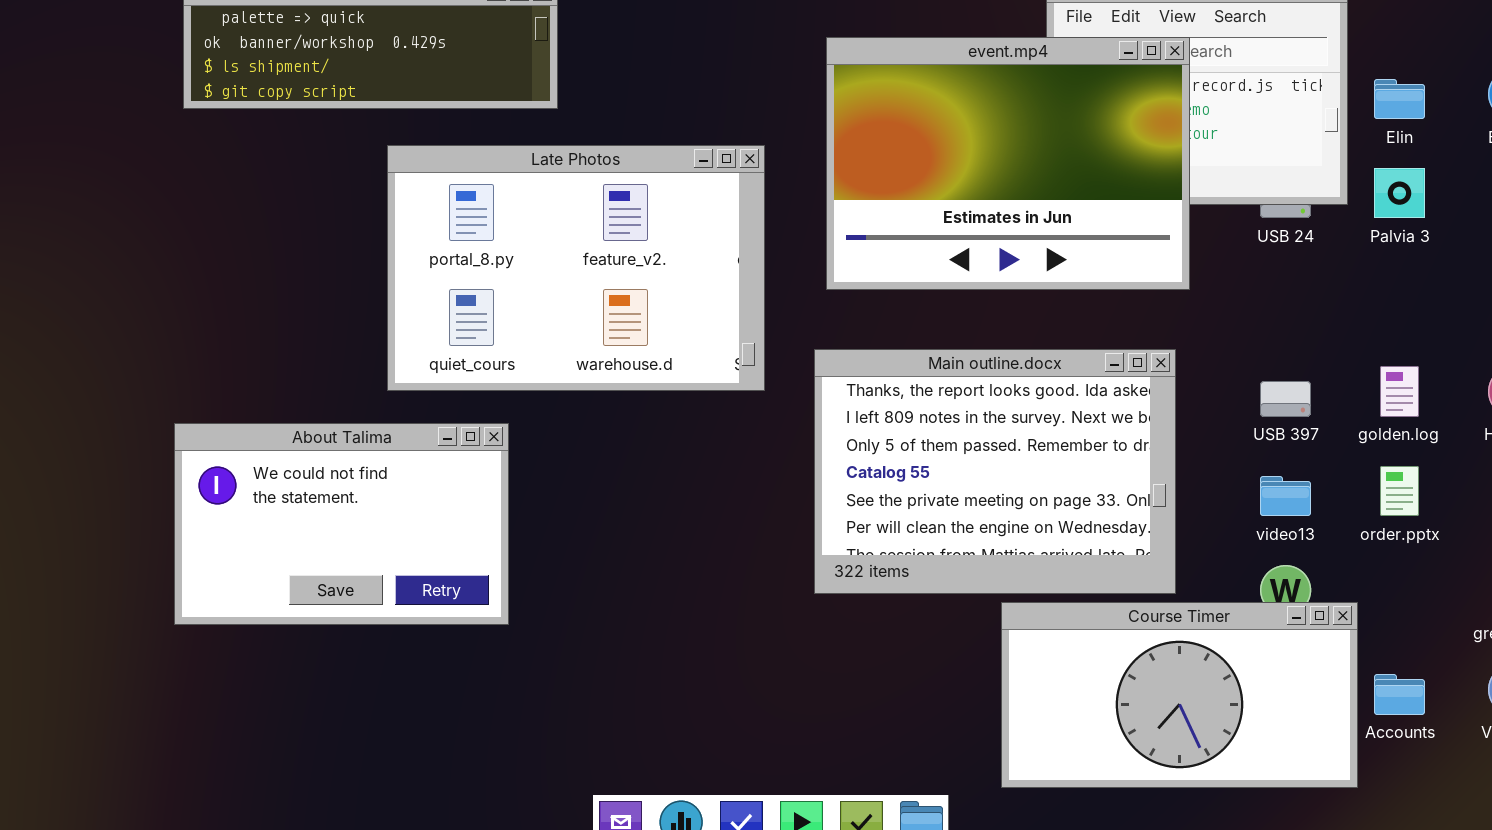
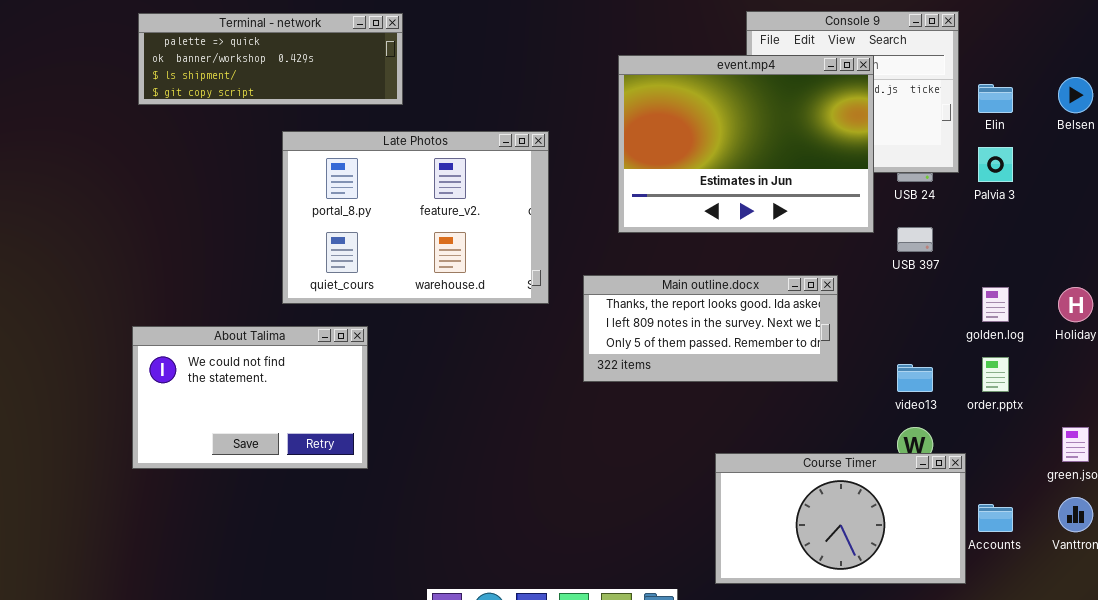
event.mp4: [826,37,1190,290] -> [618,55,874,233], moved
Main outline.docx: [814,349,1176,594] -> [583,275,838,382], resized
USB 397: [1260,381,1311,417] -> [897,227,933,252], moved

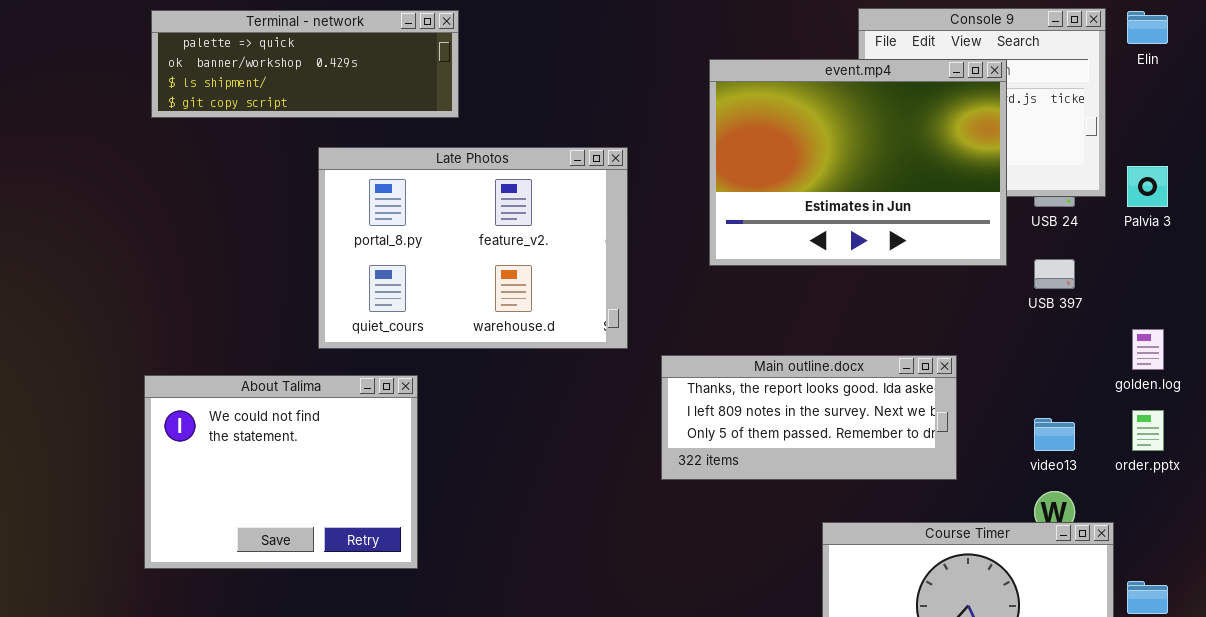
Elin: [978,84,1013,113] -> [1127,11,1168,44], moved
Main outline.docx: [583,275,838,382] -> [661,355,957,480], moved
About Talima: [132,326,368,469] -> [144,375,418,569], resized

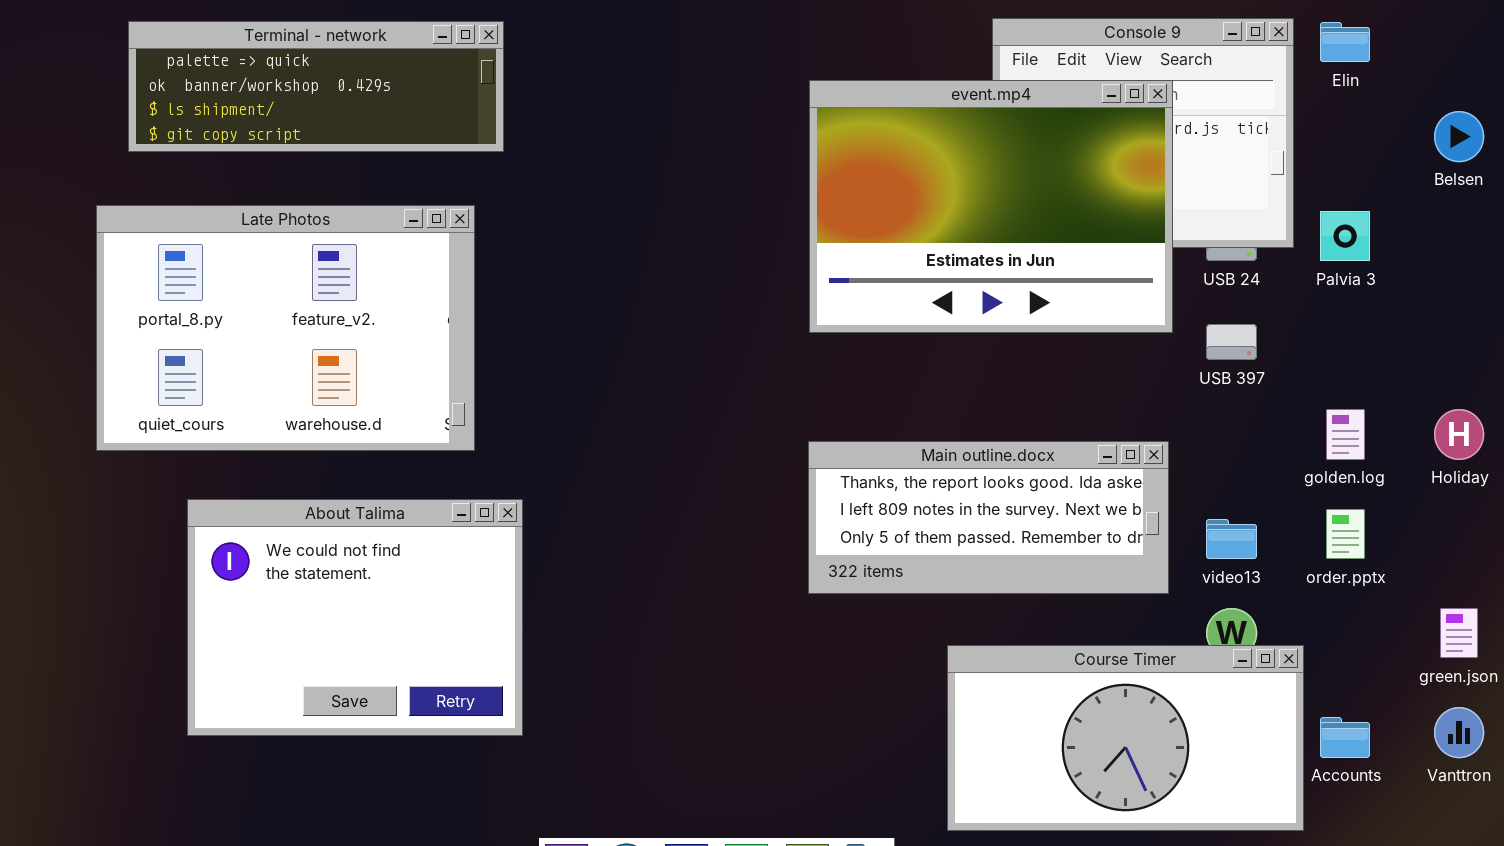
Late Photos: [318,147,628,349] -> [96,205,475,451], moved
Main outline.docx: [661,355,957,480] -> [808,441,1169,594], moved
About Talima: [144,375,418,569] -> [187,499,523,736], moved

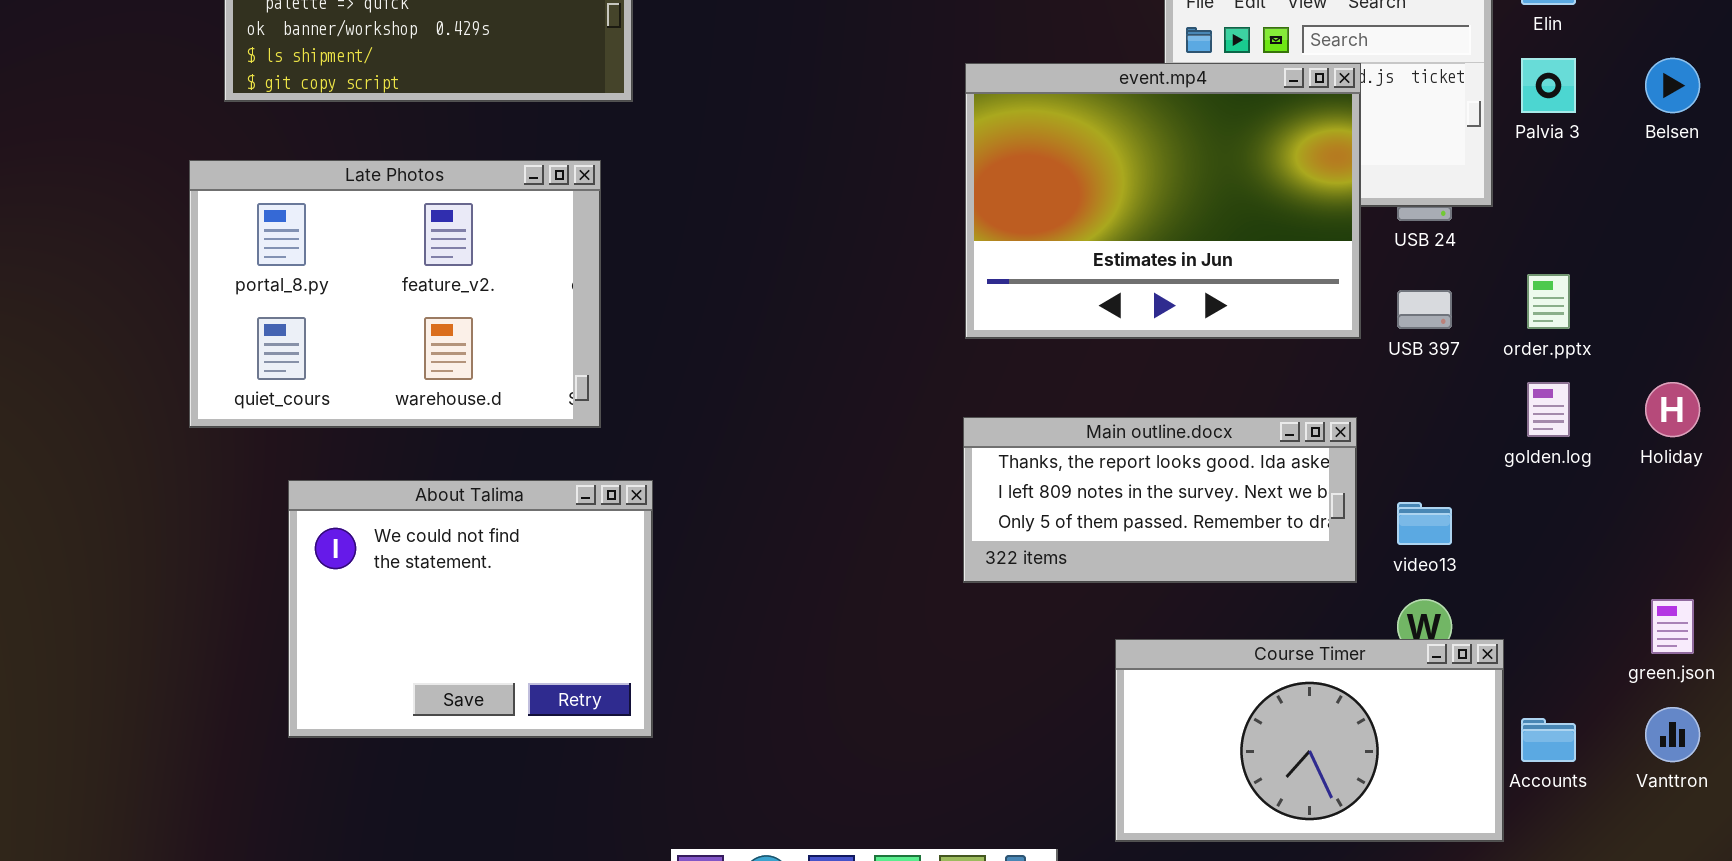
event.mp4: [809,80,1173,333] -> [965,63,1361,339], moved
Palvia 3: [1320,211,1370,261] -> [1521,58,1576,113], moved
order.pptx: [1326,509,1365,559] -> [1527,274,1570,329], moved

